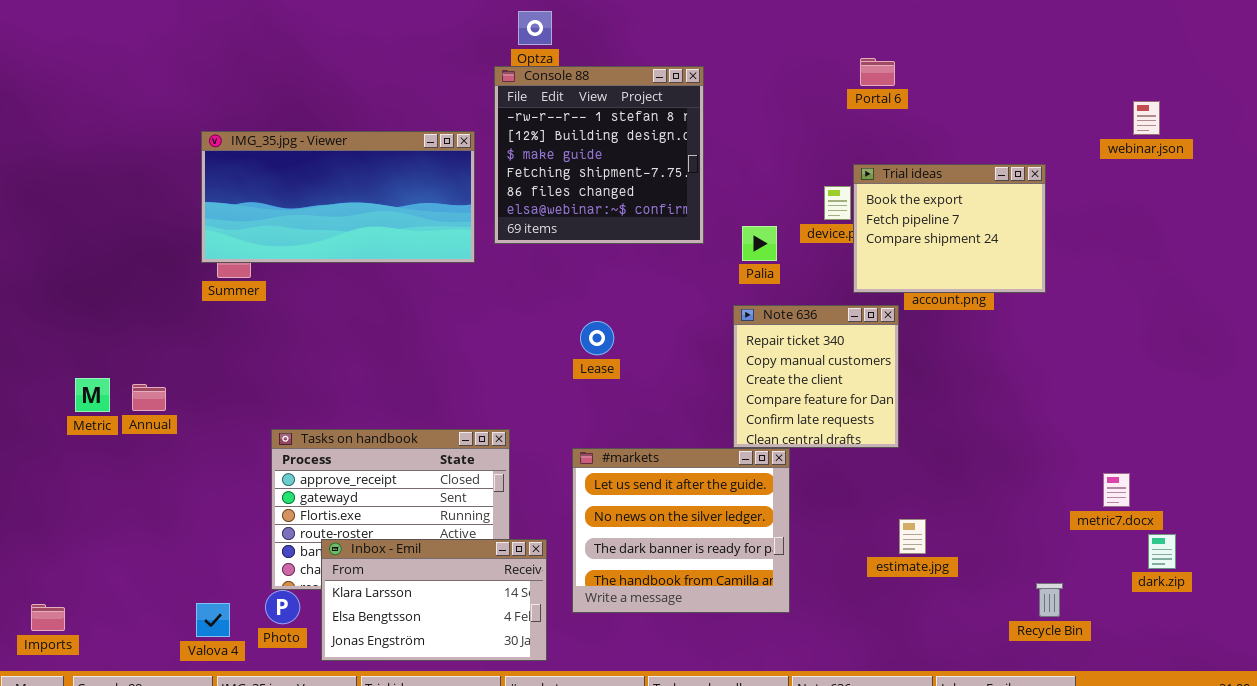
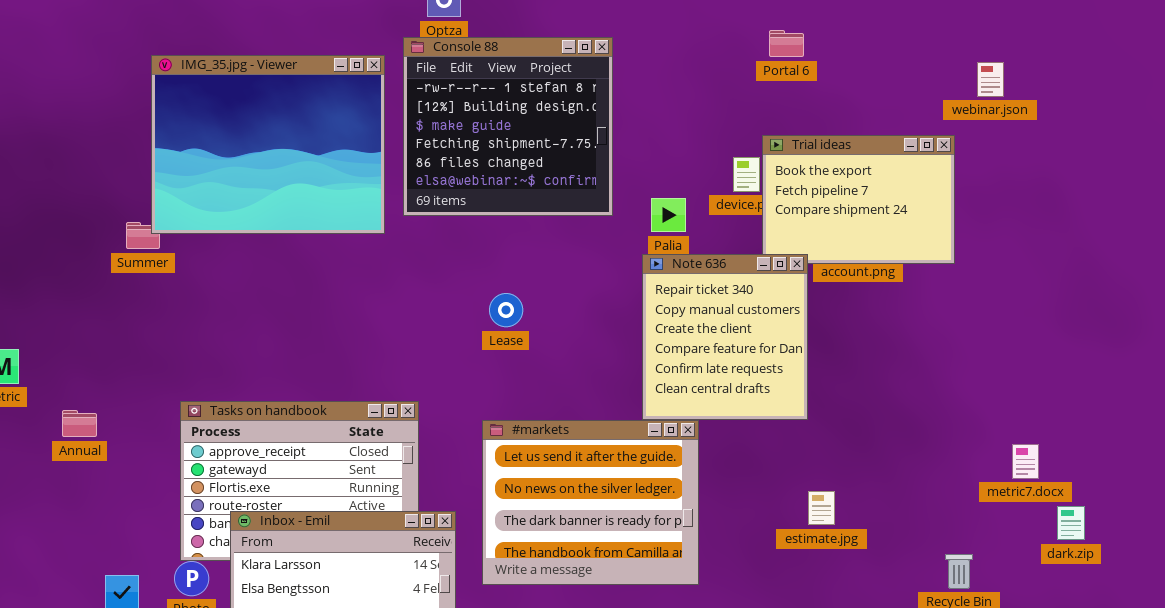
webinar.json: [1133,101,1160,135] -> [977,62,1004,97], moved
IMG_35.jpg - Viewer: [201,131,475,263] -> [151,55,385,234], resized
Note 636: [733,305,899,448] -> [642,254,808,420], resized
Annual: [132,384,166,411] -> [62,410,97,437], moved

